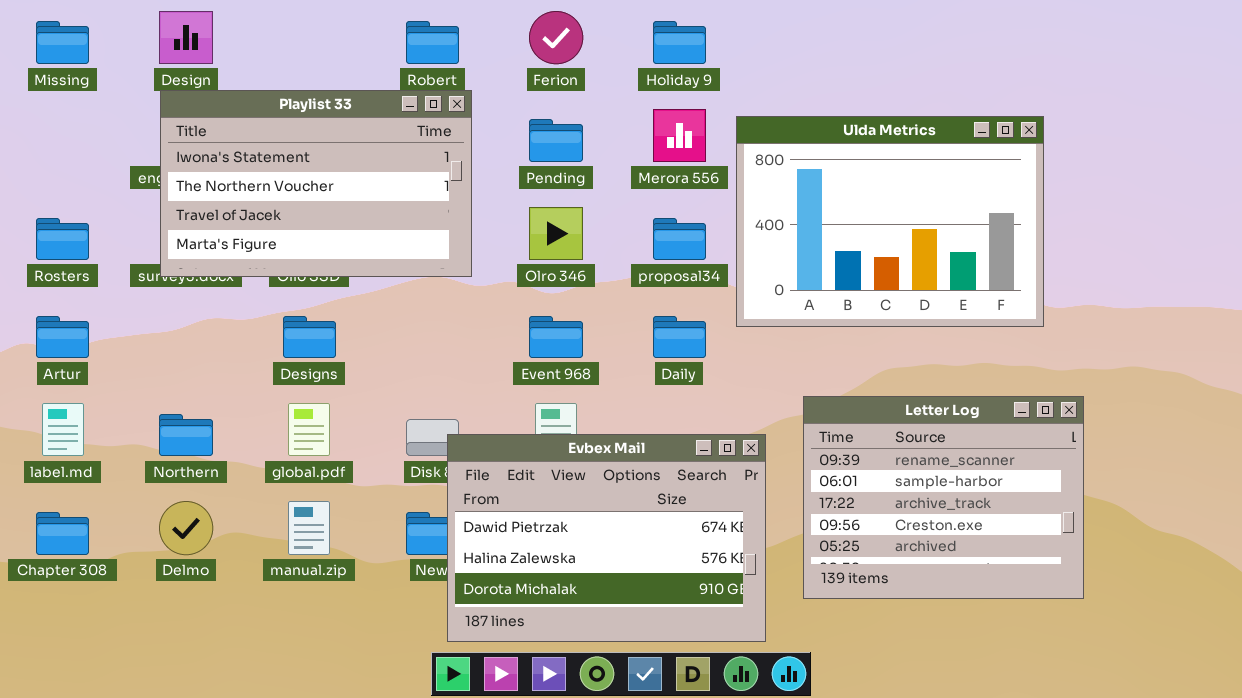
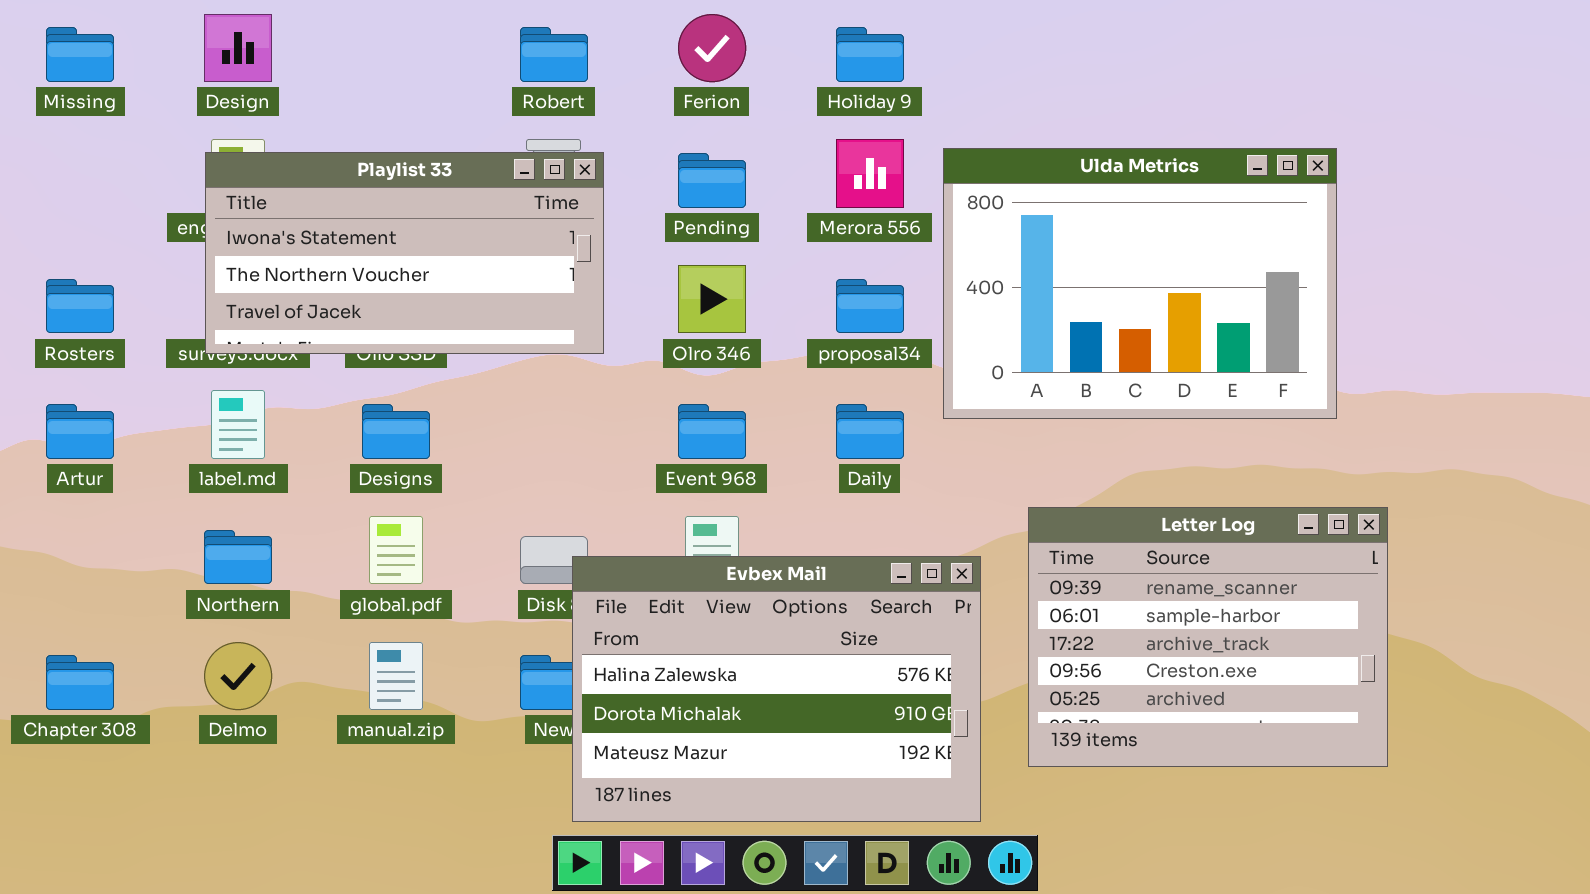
Playlist 33: [160,90,472,277] -> [205,152,604,354], resized
label.md: [42,403,84,456] -> [211,390,265,459], moved
Evbex Mail: [447,434,766,642] -> [572,556,981,822], scrolled down 1 row

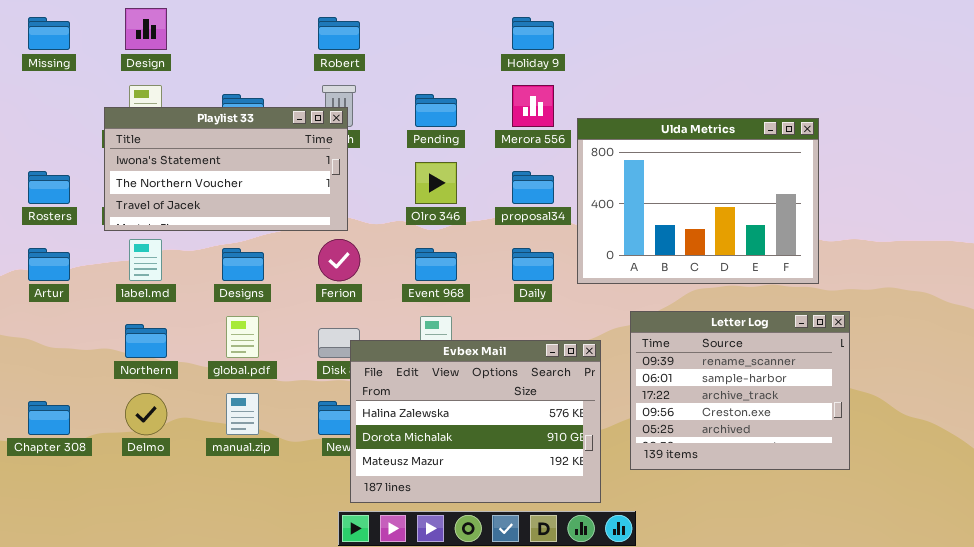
Ferion: [678,14,746,82] -> [318,239,360,281], moved
Ulda Metrics: [943,148,1337,419] -> [577,118,819,284], moved
Playlist 33: [205,152,604,354] -> [104,107,348,231], moved

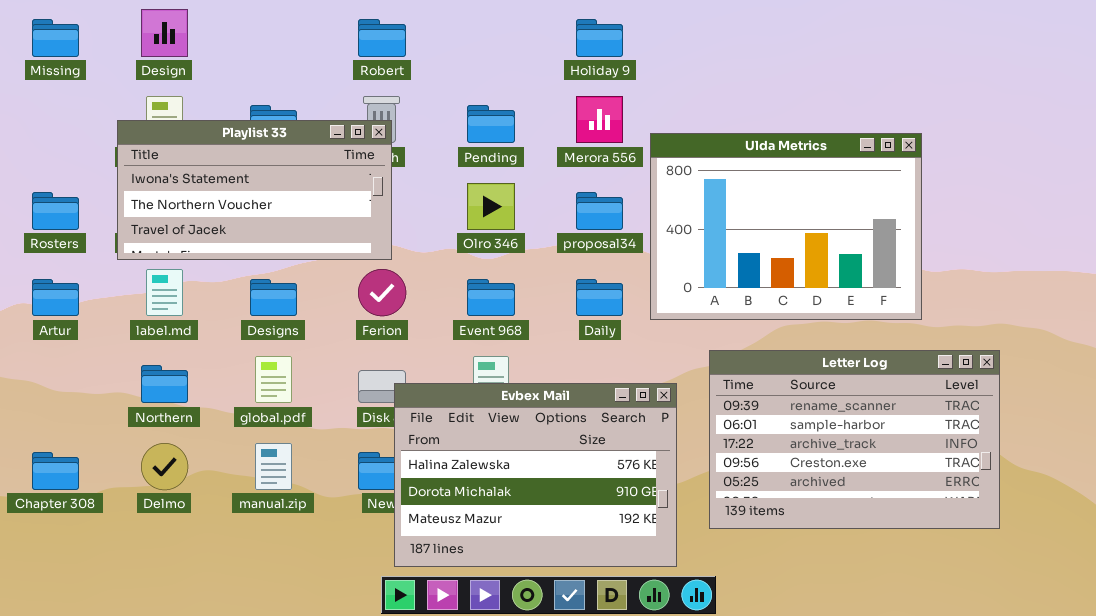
Letter Log: [630,311,850,470] -> [709,350,1000,529], resized

